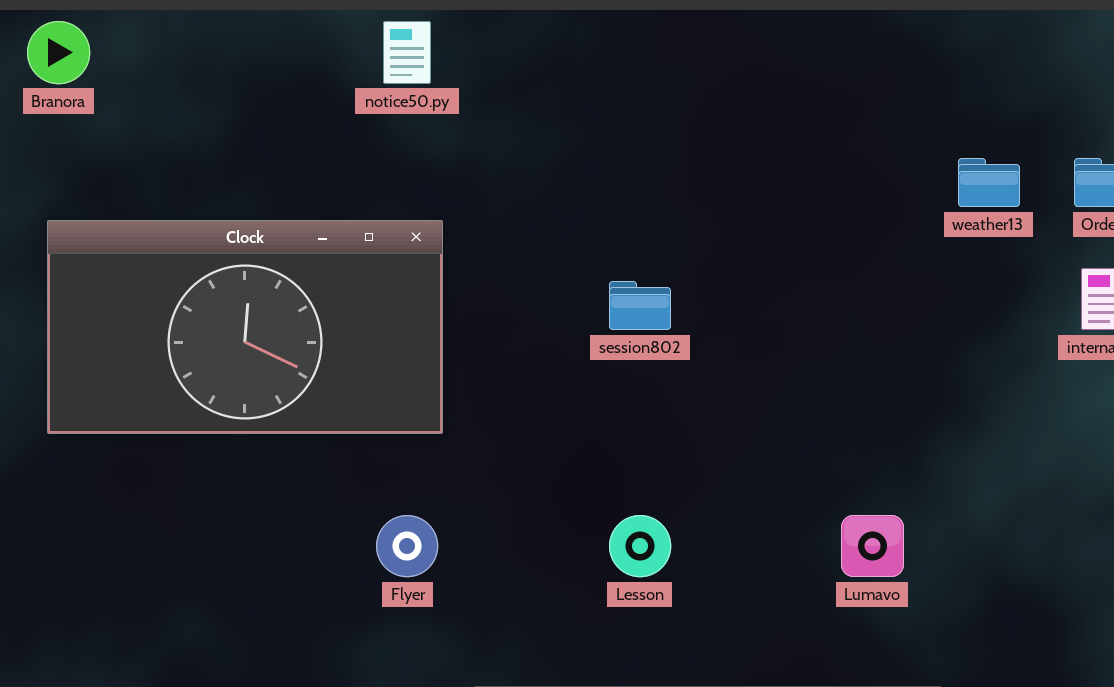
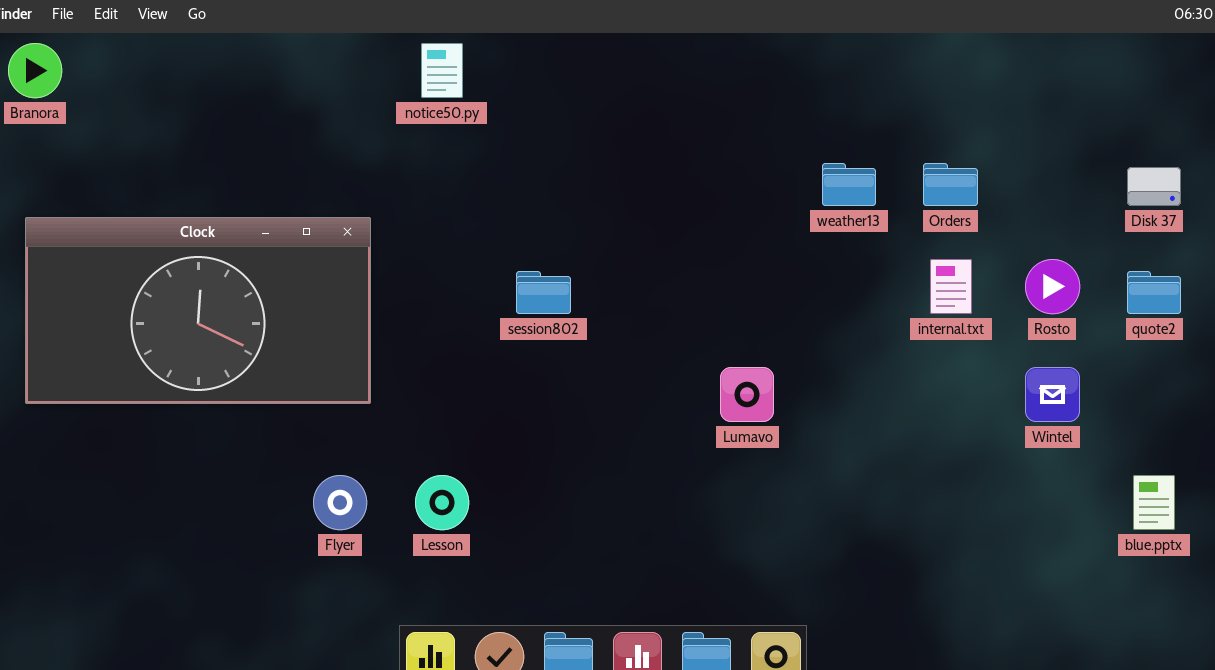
notice50.py: [383,21,431,84] -> [421,43,463,98], moved
Lesson: [609,515,671,577] -> [415,475,469,530], moved
Lumavo: [841,515,904,577] -> [720,367,774,422], moved

